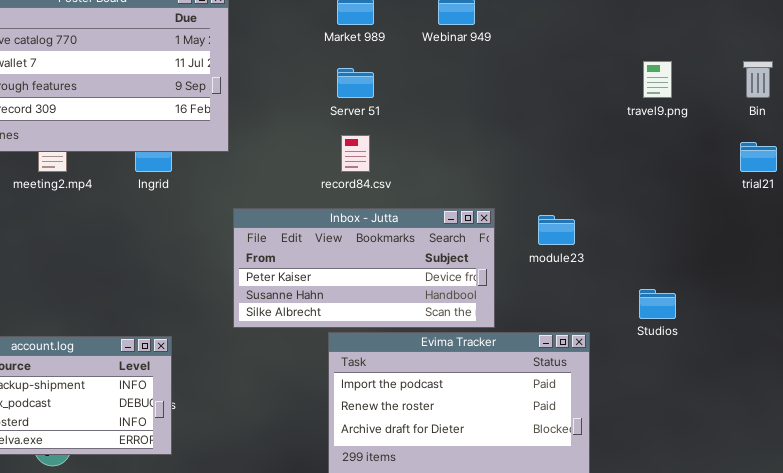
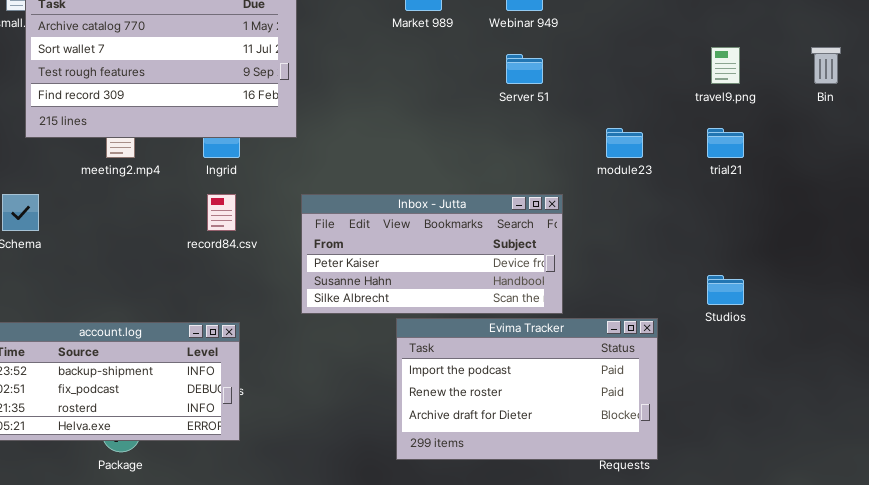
Server 51: [337,68,374,98] -> [506,54,543,84], moved
record84.csv: [341,135,370,172] -> [207,194,236,231], moved
trial21: [740,142,777,172] -> [707,128,744,158], moved
module23: [538,215,575,245] -> [606,128,643,158], moved

